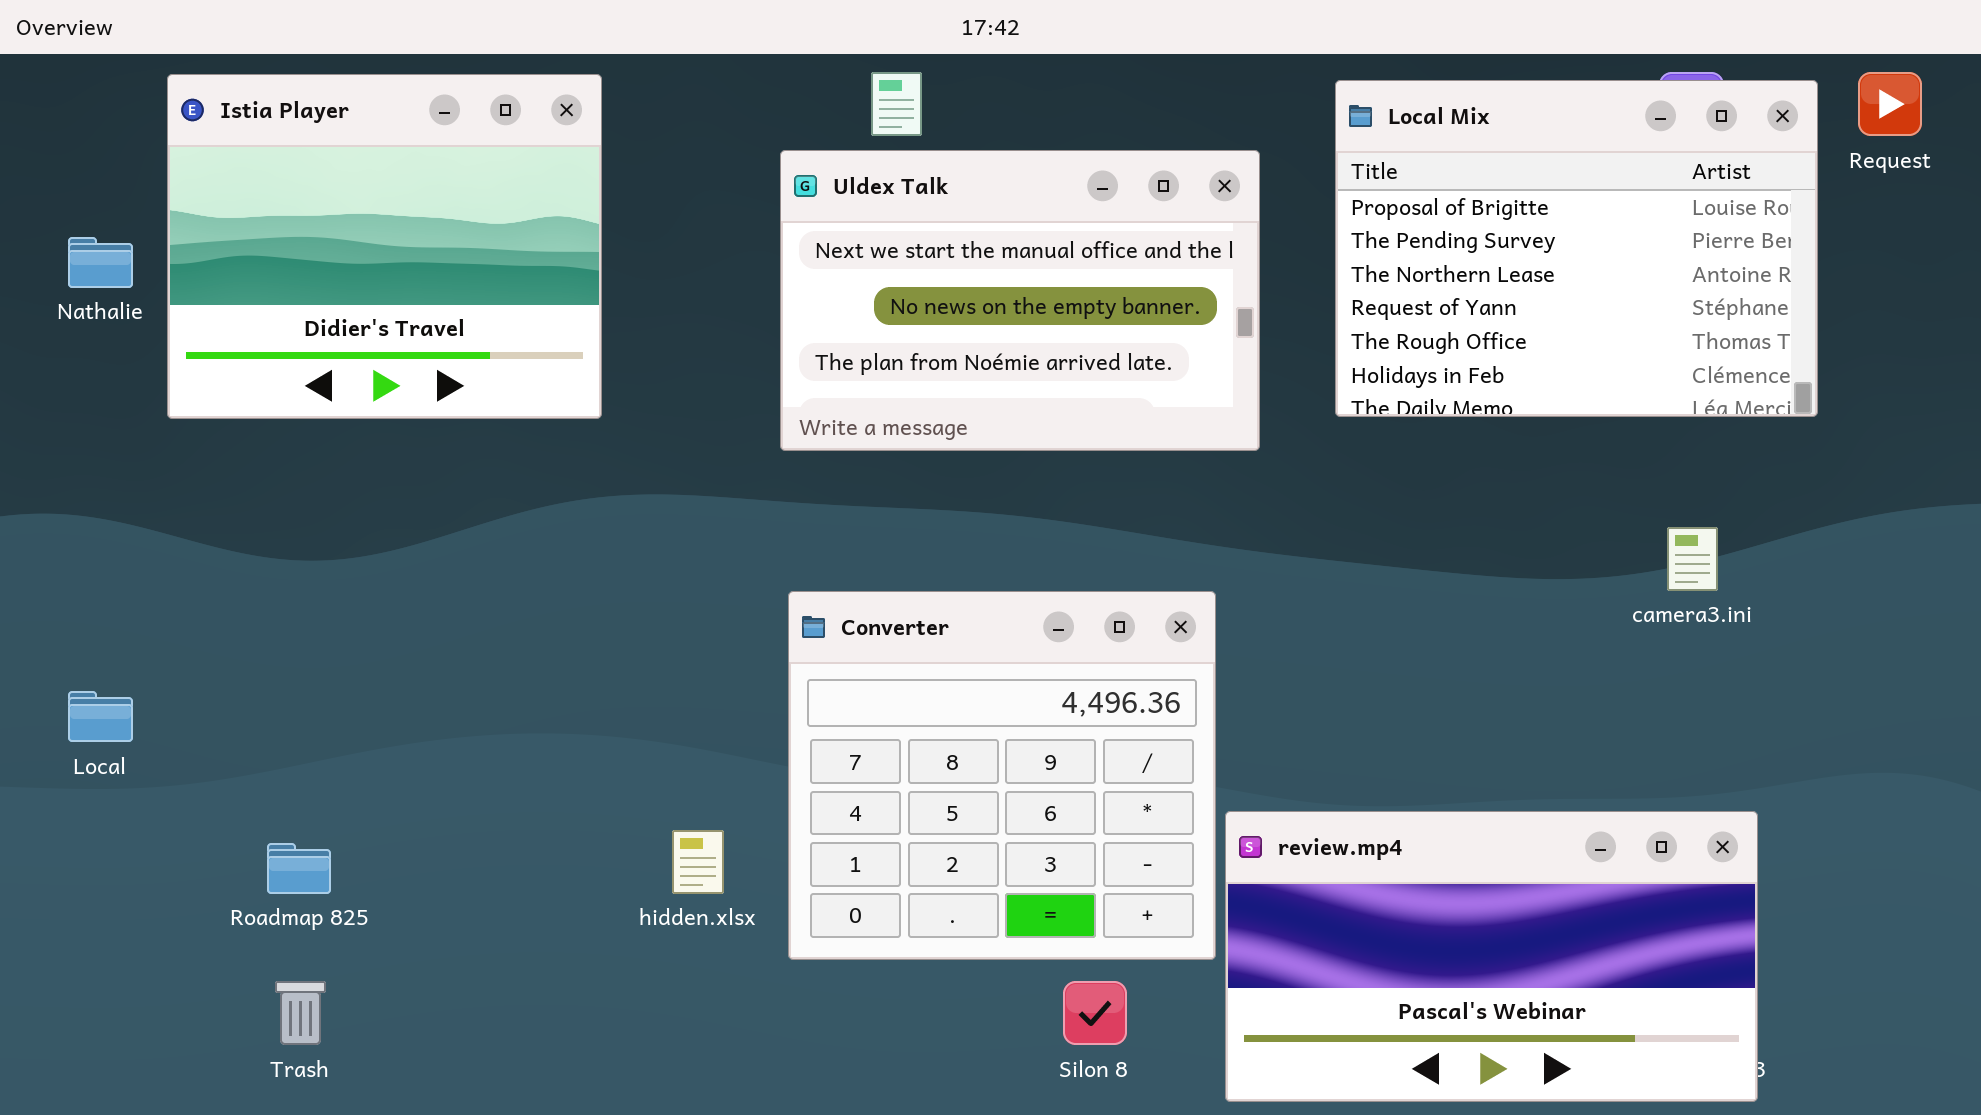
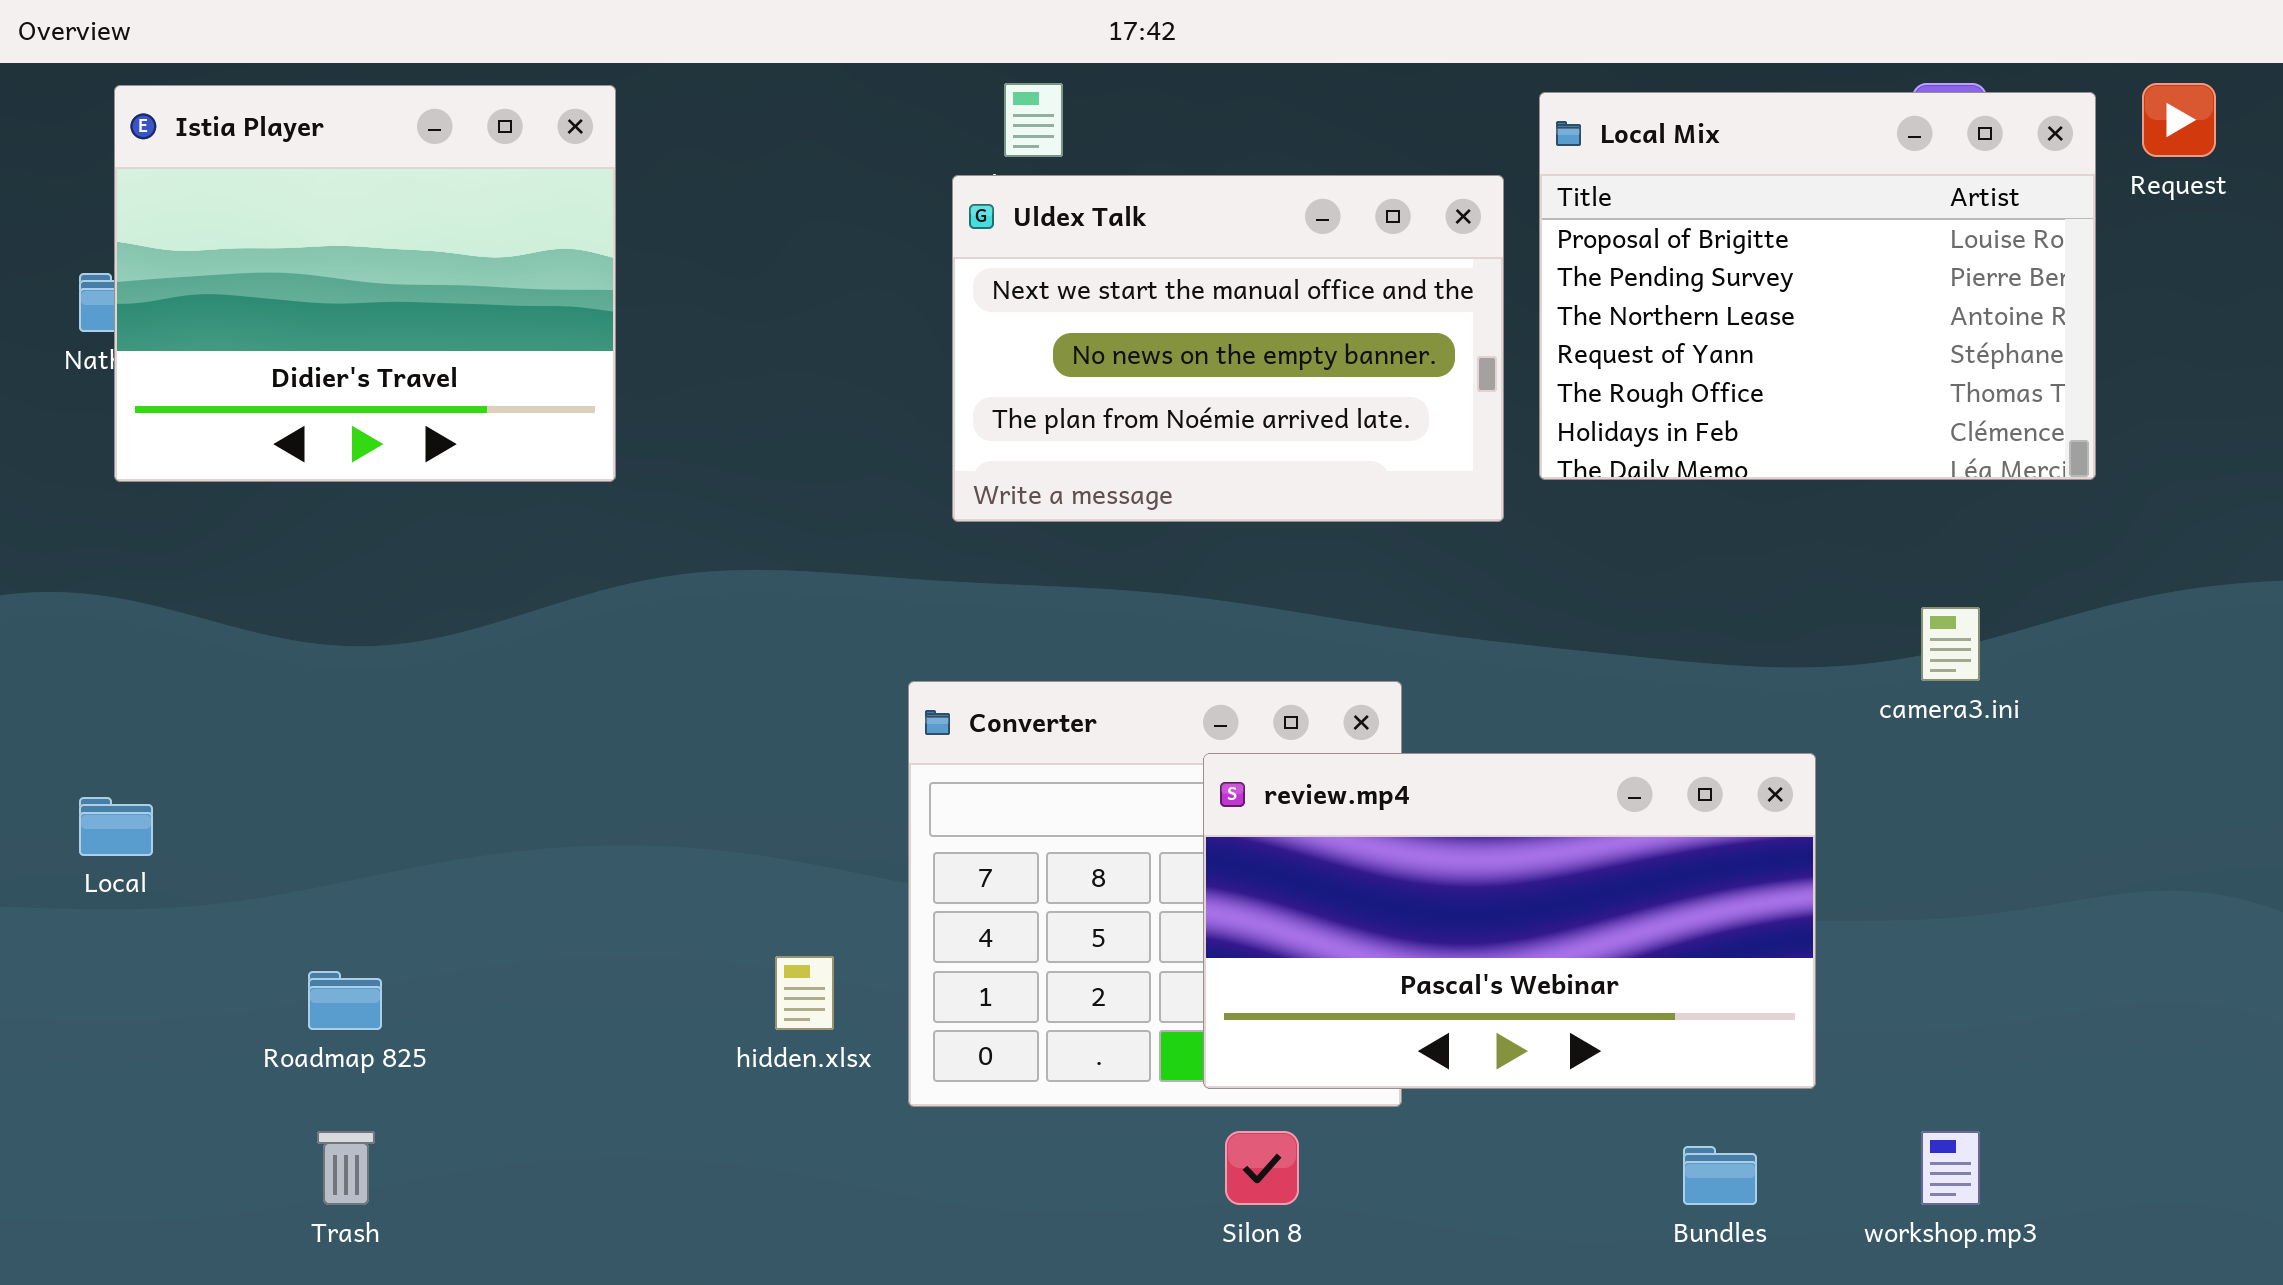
Istia Player: [167,74,602,419] -> [114,85,616,482], moved
Uldex Talk: [780,150,1260,451] -> [952,175,1504,522], moved
review.mp4: [1225,811,1758,1102] -> [1203,753,1816,1089], moved

